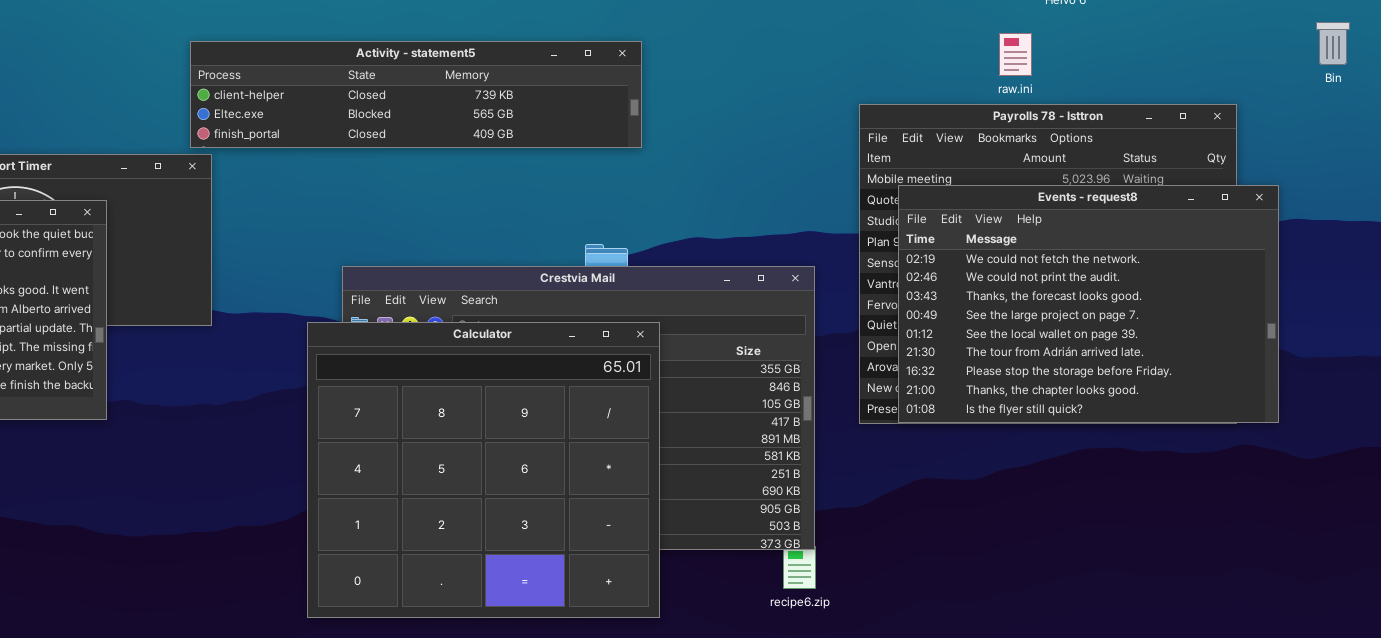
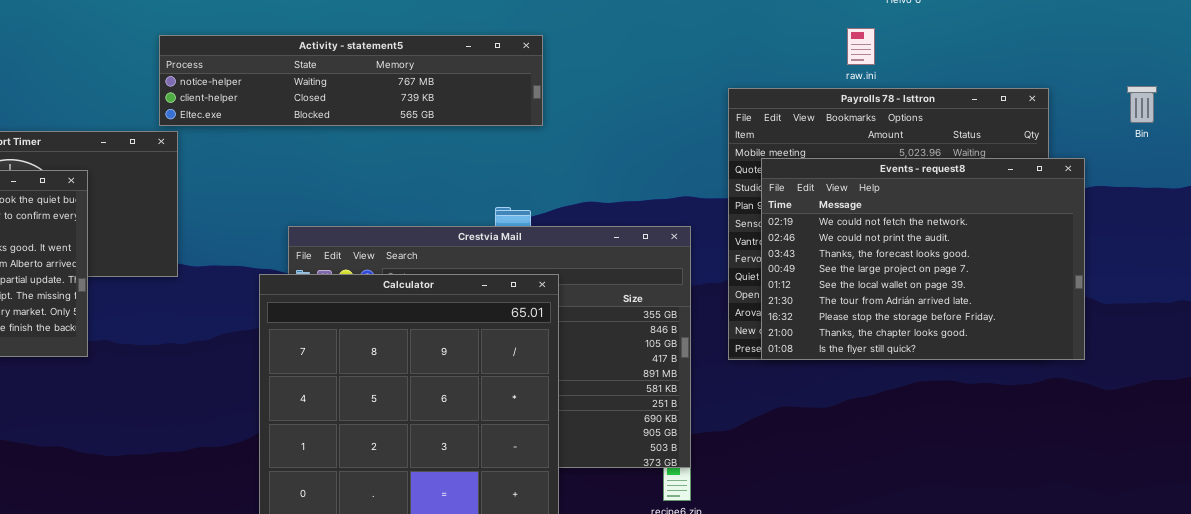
Bin: [1316,22,1350,65] -> [1127,86,1157,123], moved
Activity - statement5: [190,41,642,148] -> [159,35,543,126], scrolled up 1 row

